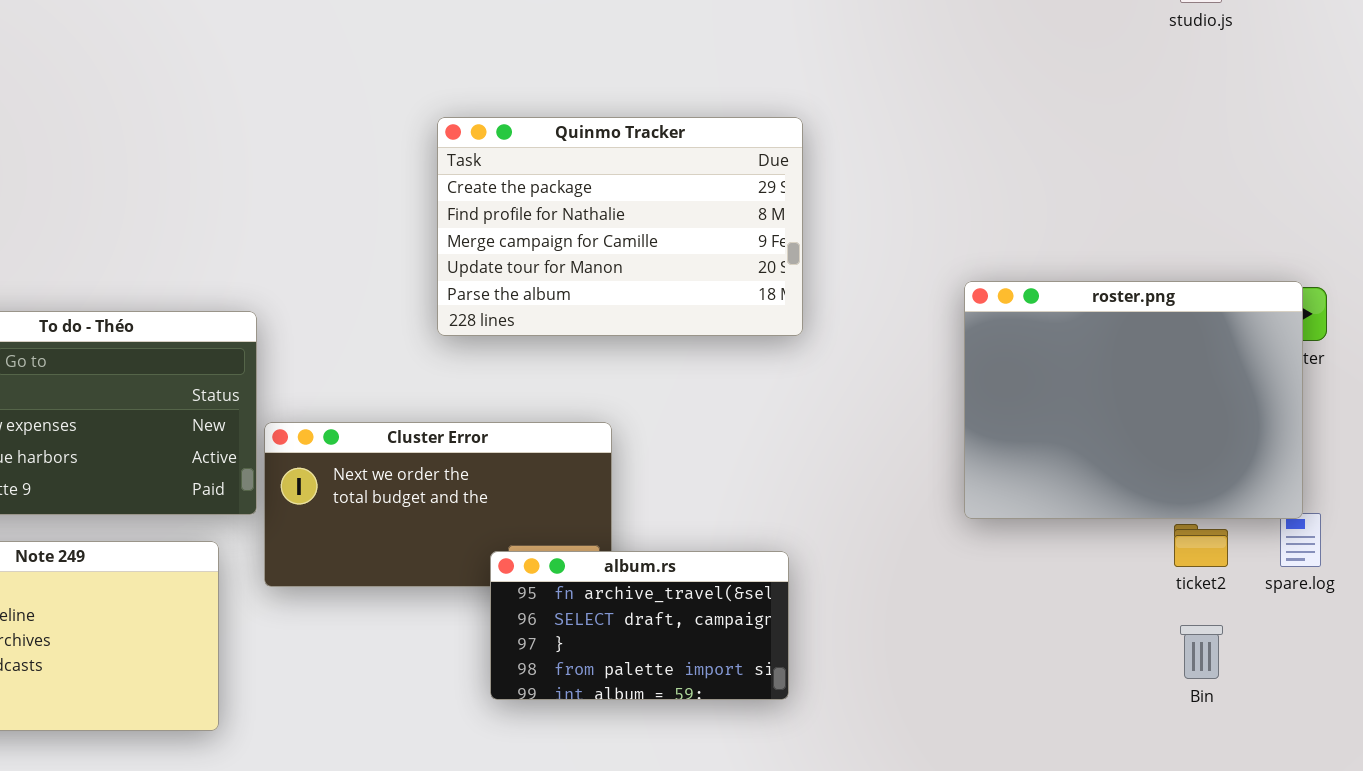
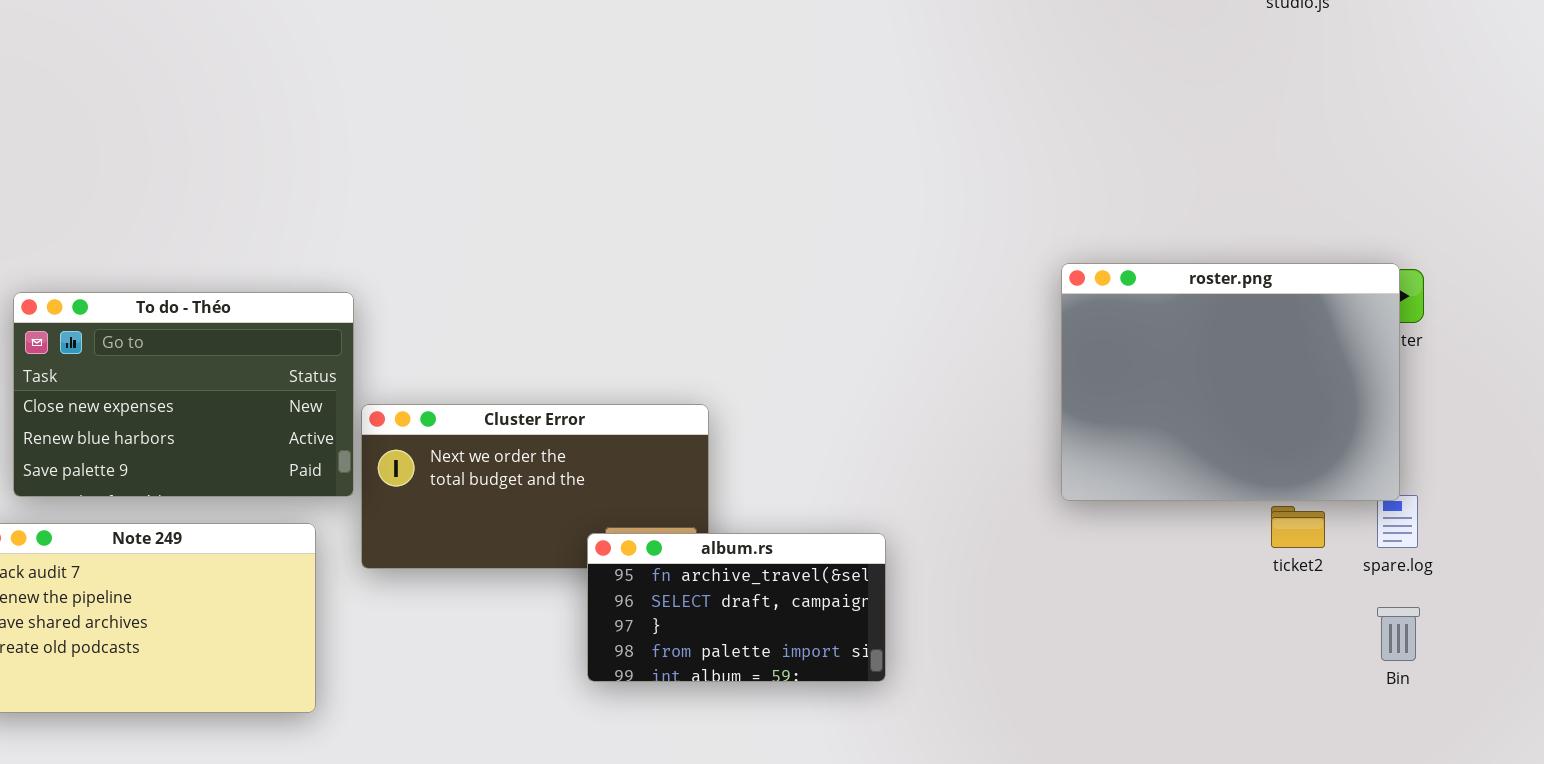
Quinmo Tracker: [437,117,803,336] -> none, closed
Bin: [1180,625,1223,679] -> [1377,607,1420,661], moved

